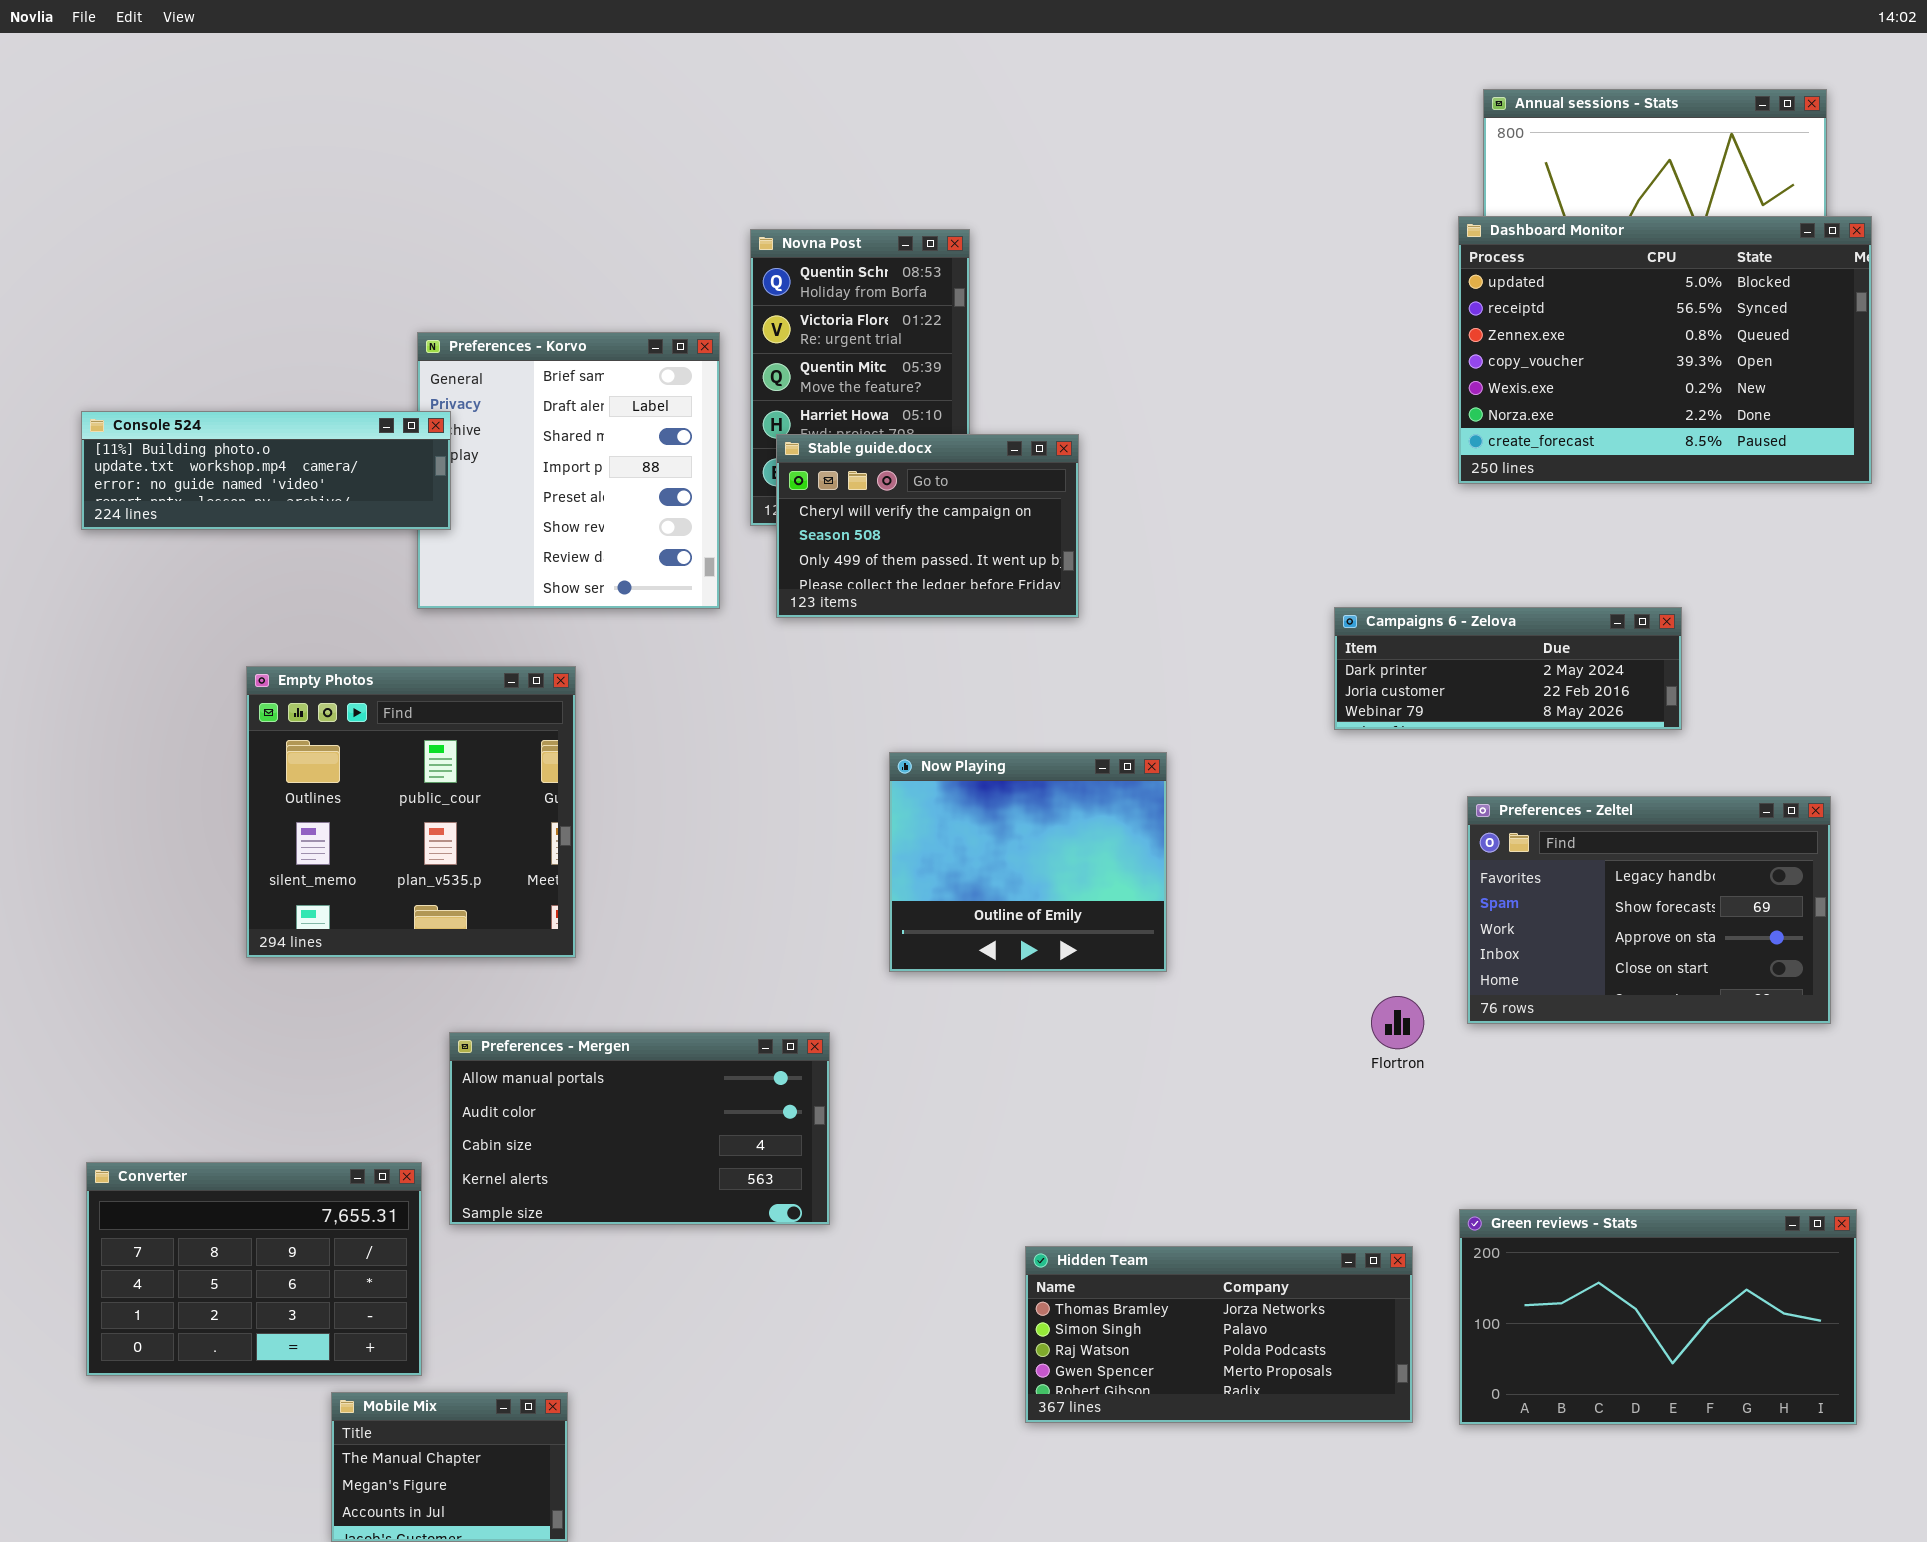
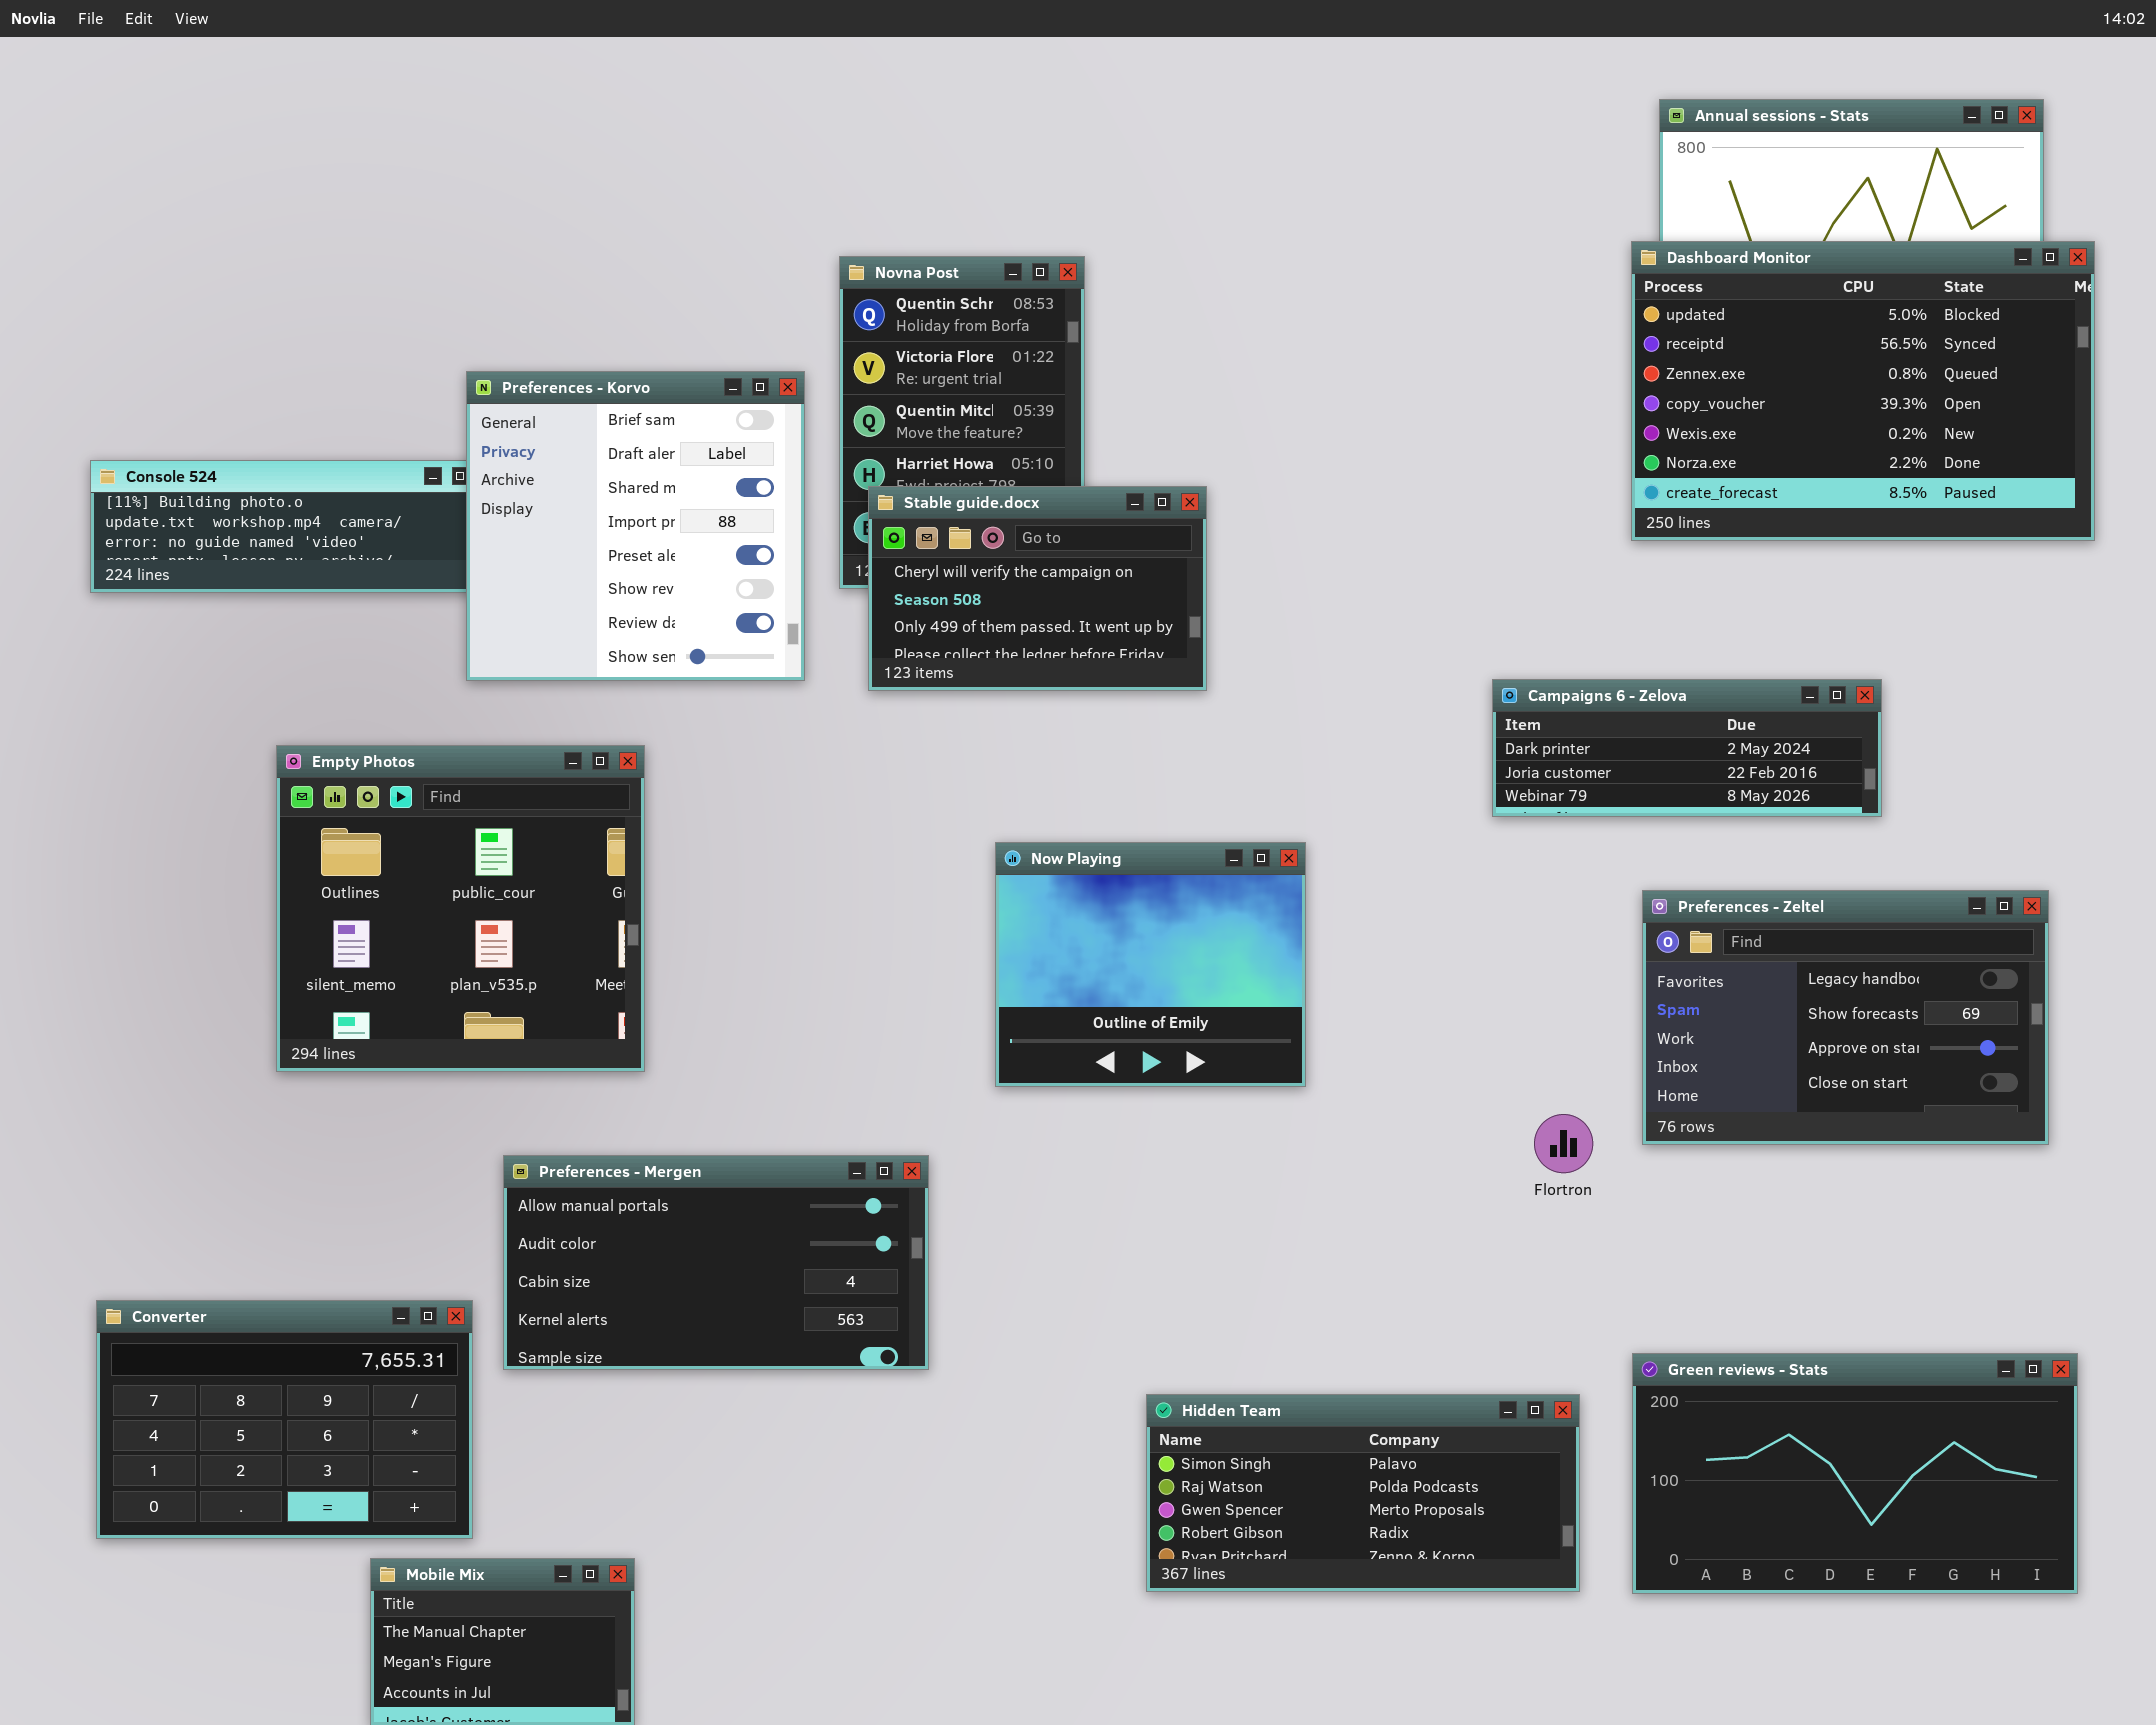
Preferences - Korvo: [417,332,720,609] -> [466,371,805,681], raised
Hidden Team: [1025,1246,1413,1423] -> [1146,1394,1580,1592], scrolled down 1 row

